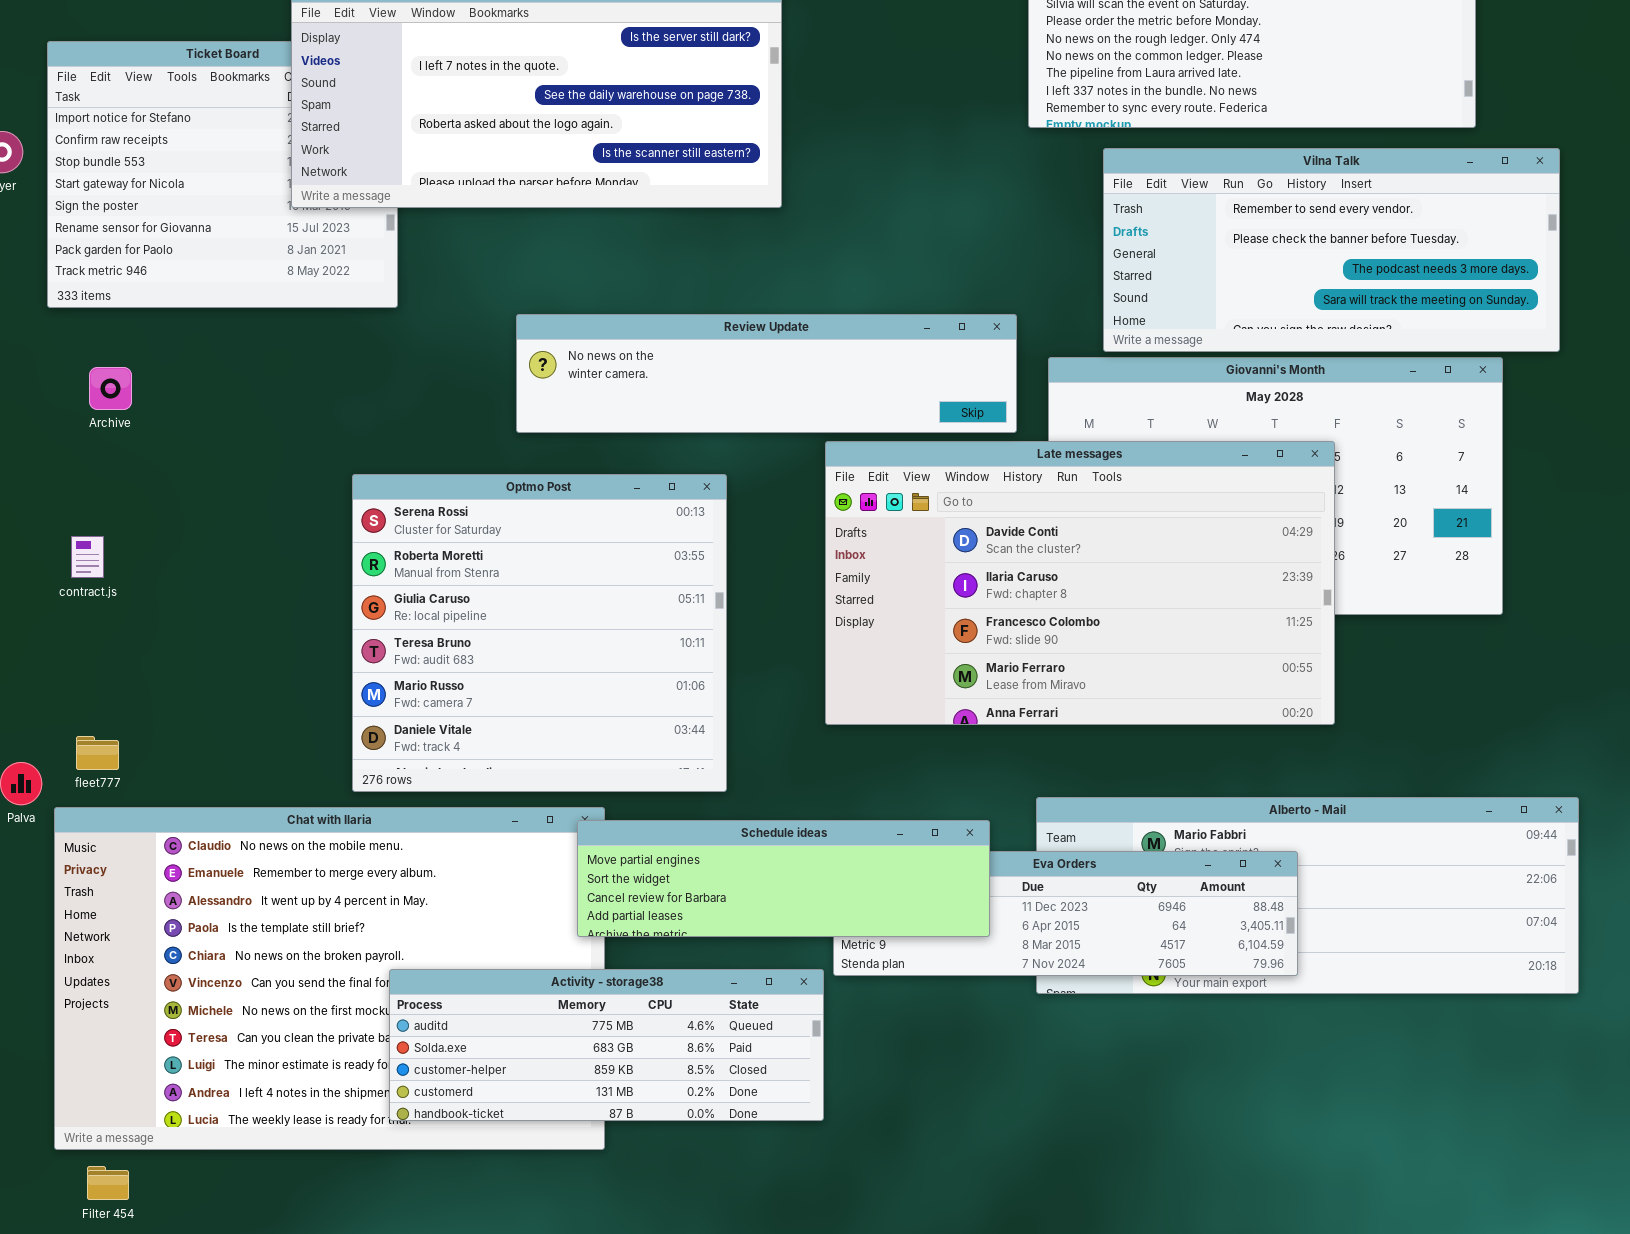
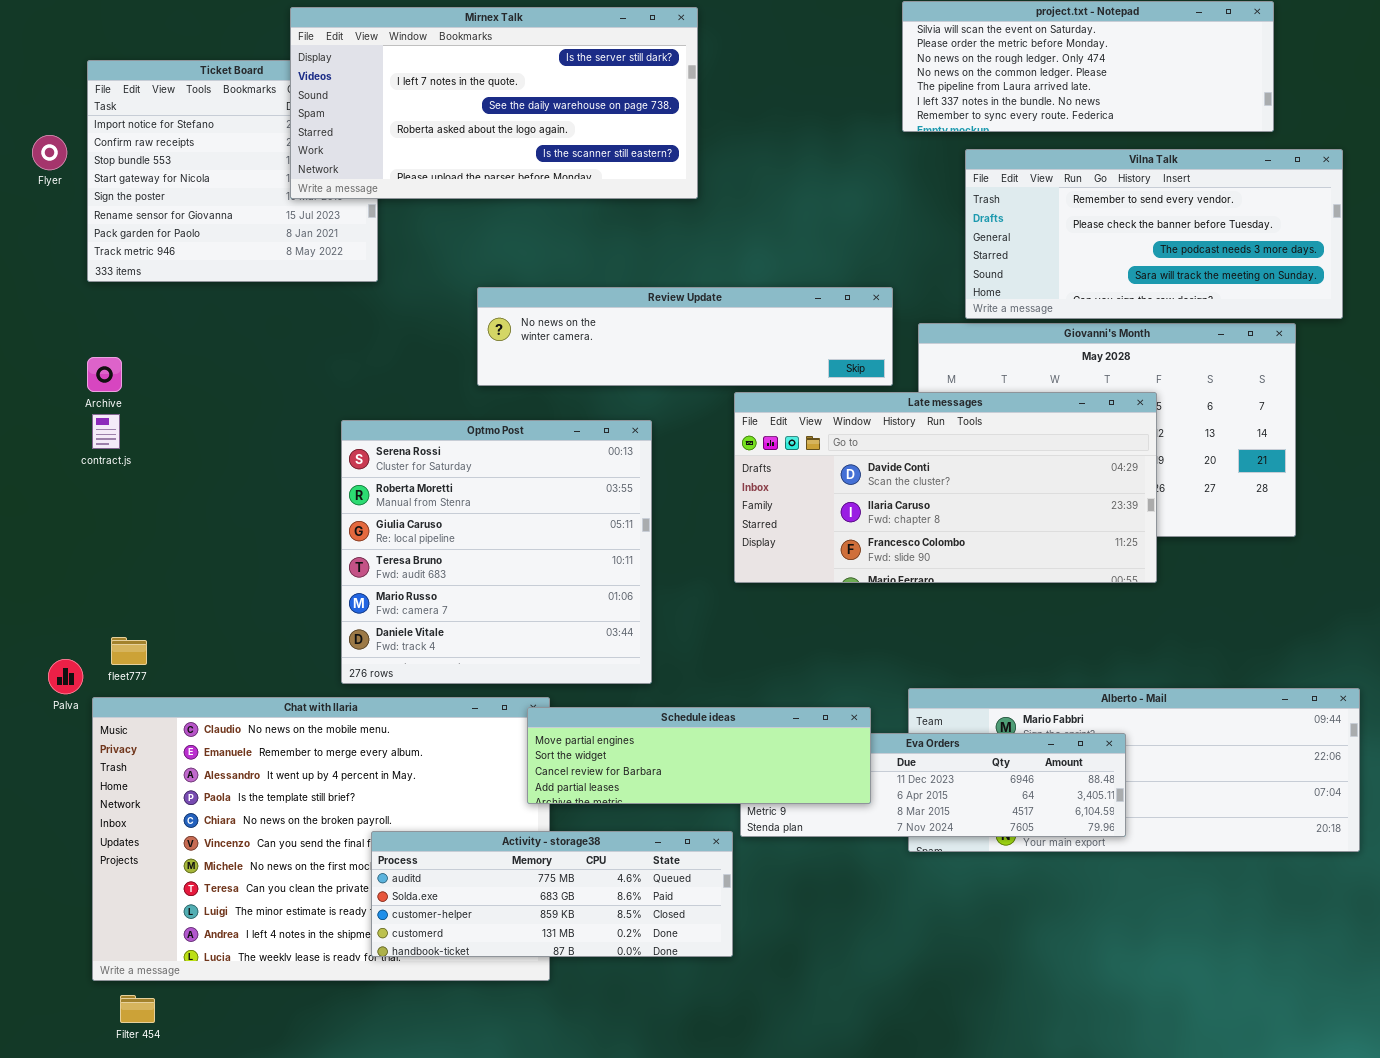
Archive: [89,367,132,410] -> [87,357,122,392], moved
Late messages: [825,441,1335,725] -> [734,392,1157,583], resized
contract.js: [71,536,104,578] -> [92,414,120,449], moved

